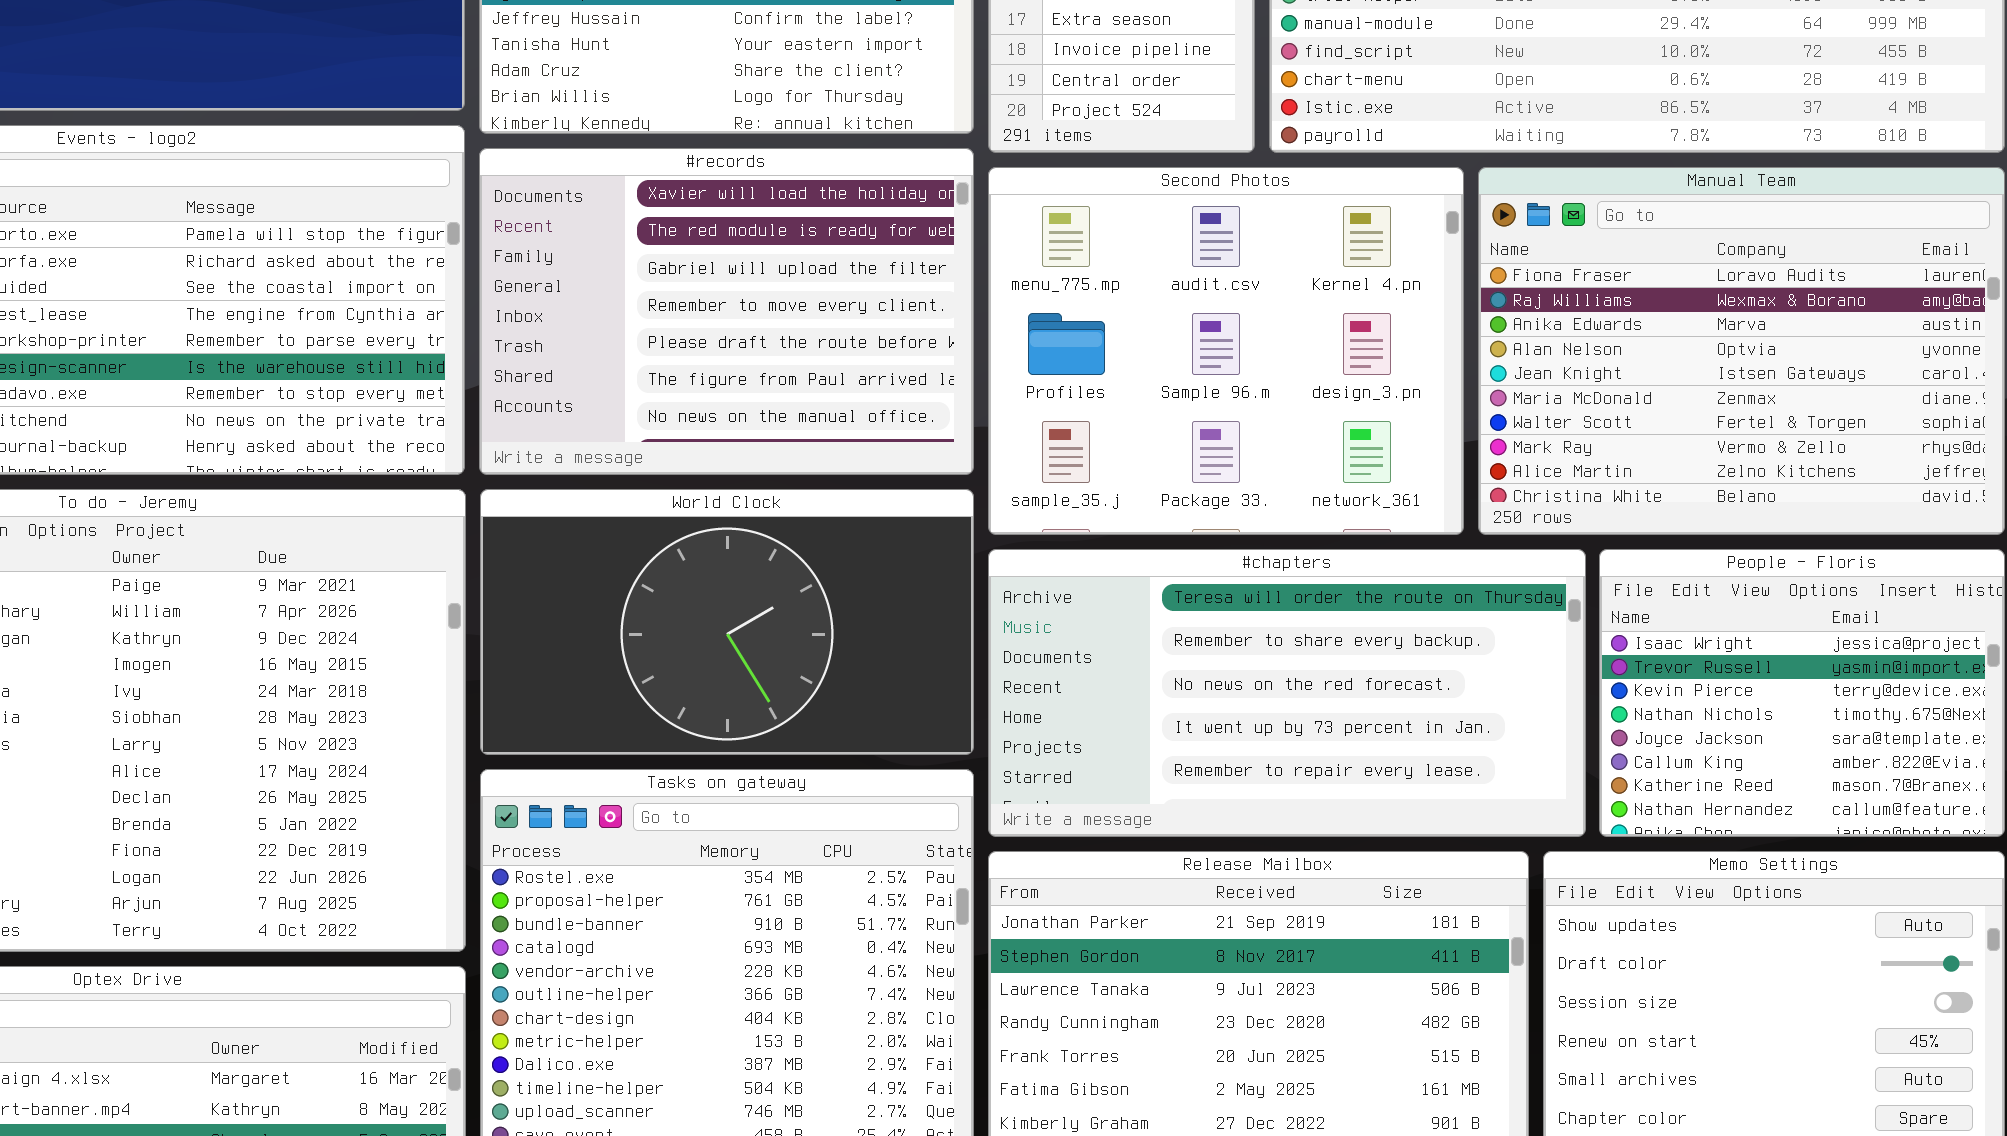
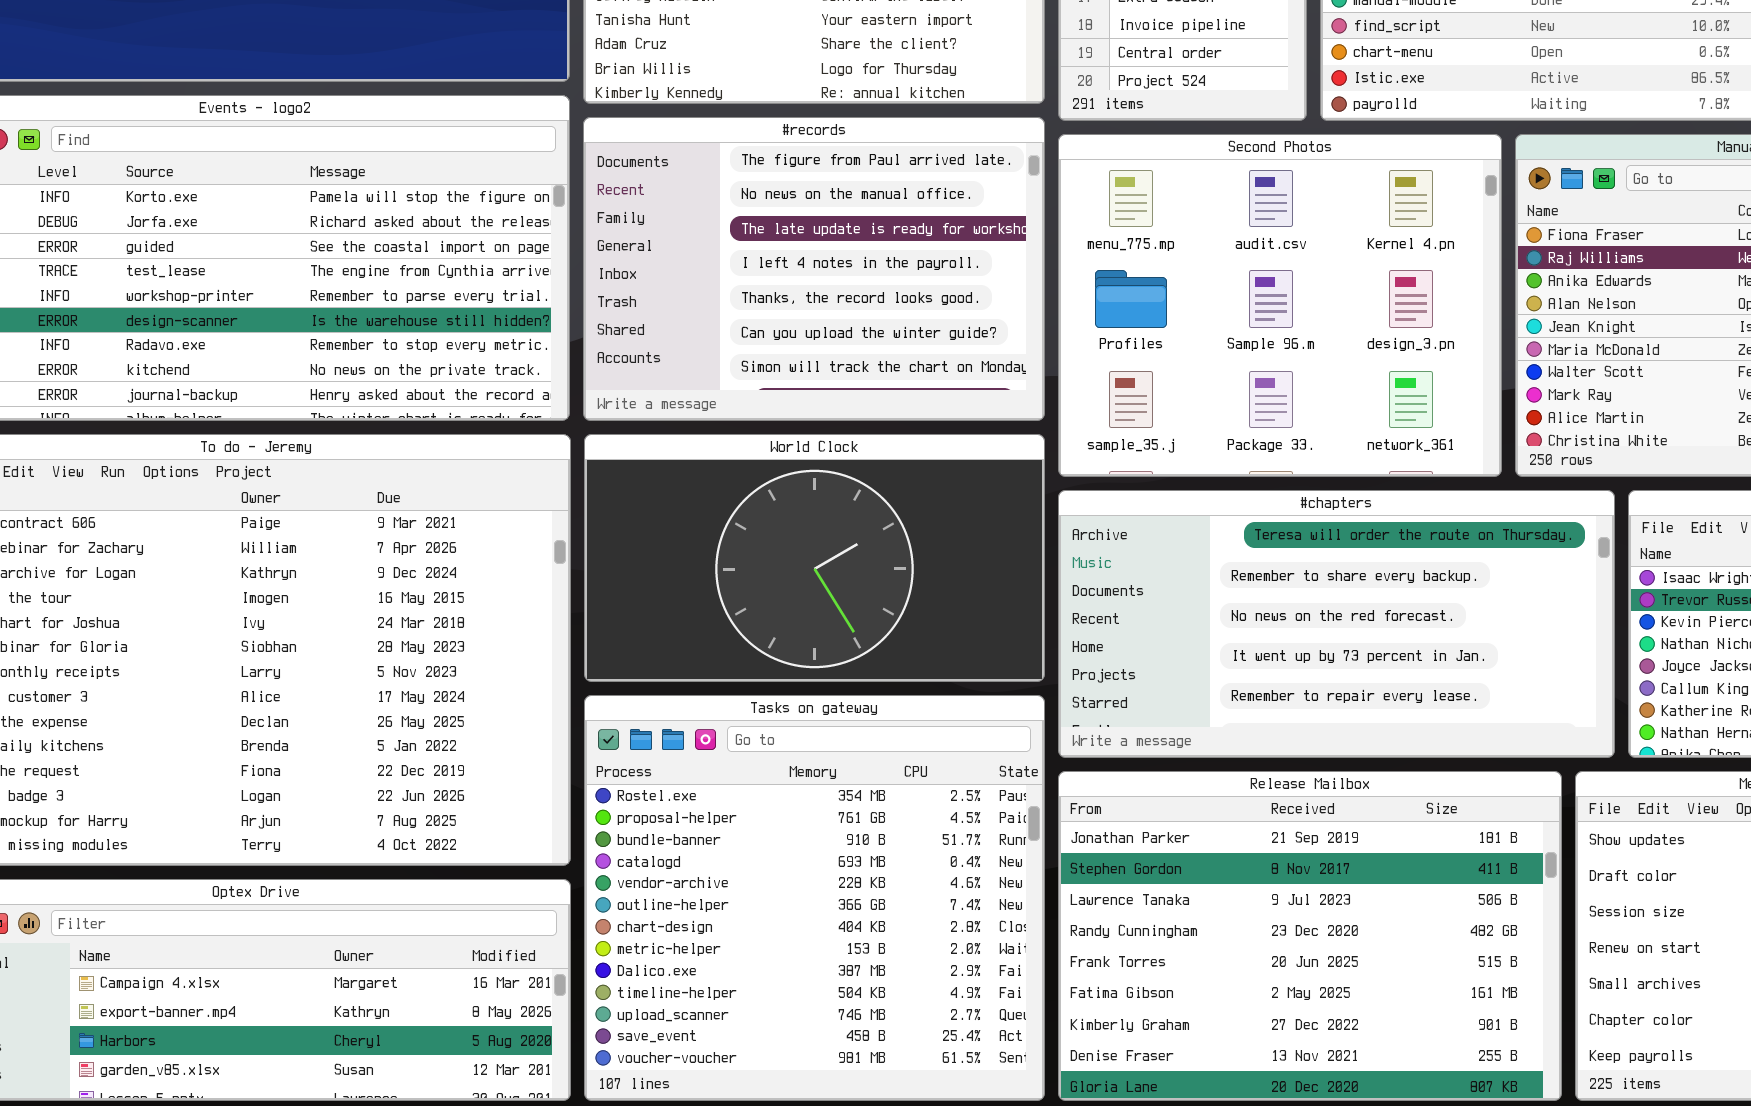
#records: [479,148,974,475] -> [583,117,1045,421], scrolled down 5 rows

